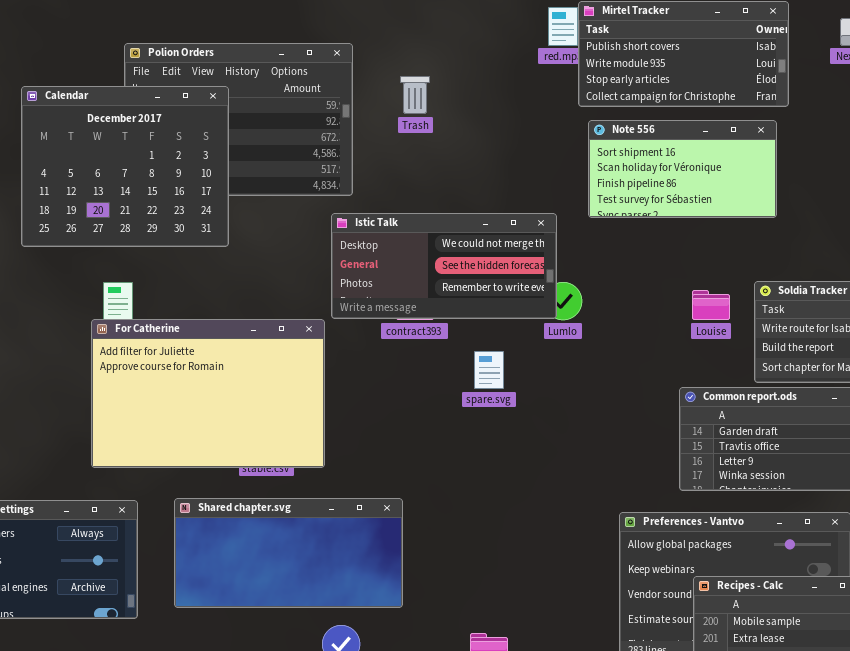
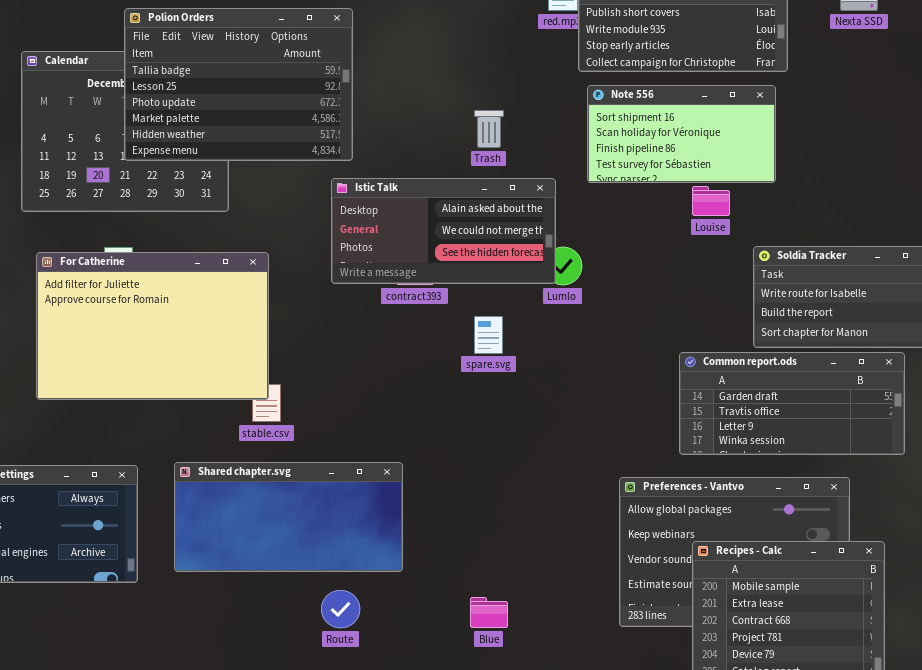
Polion Orders: [124,43,353,196] -> [124,8,353,161], raised
Trash: [400,76,430,114] -> [474,110,504,148], moved
Istic Talk: [331,213,557,319] -> [331,178,556,284], scrolled up 1 row
Louise: [692,290,730,320] -> [692,186,730,216], moved
For Catherine: [91,319,325,468] -> [36,252,269,400], moved

